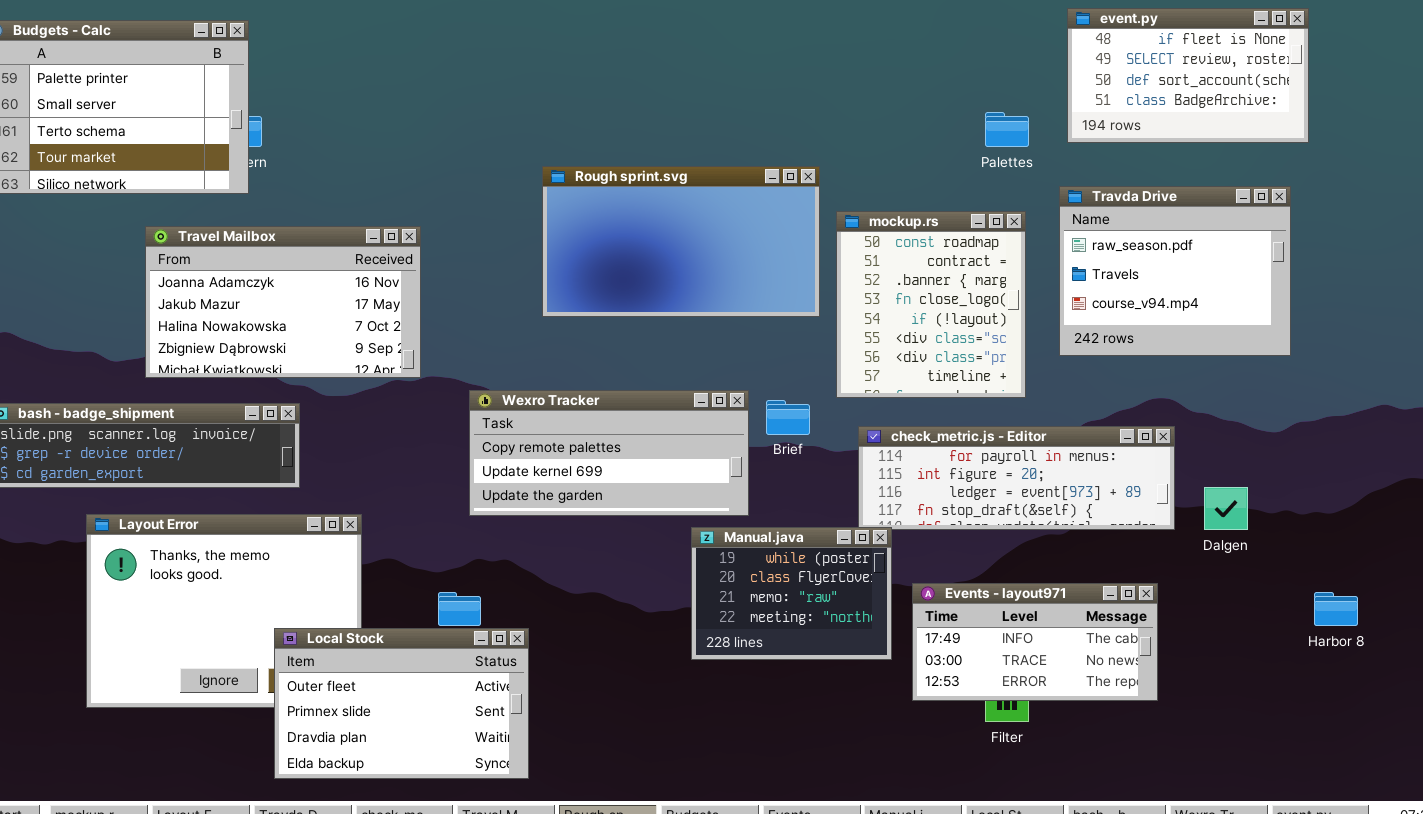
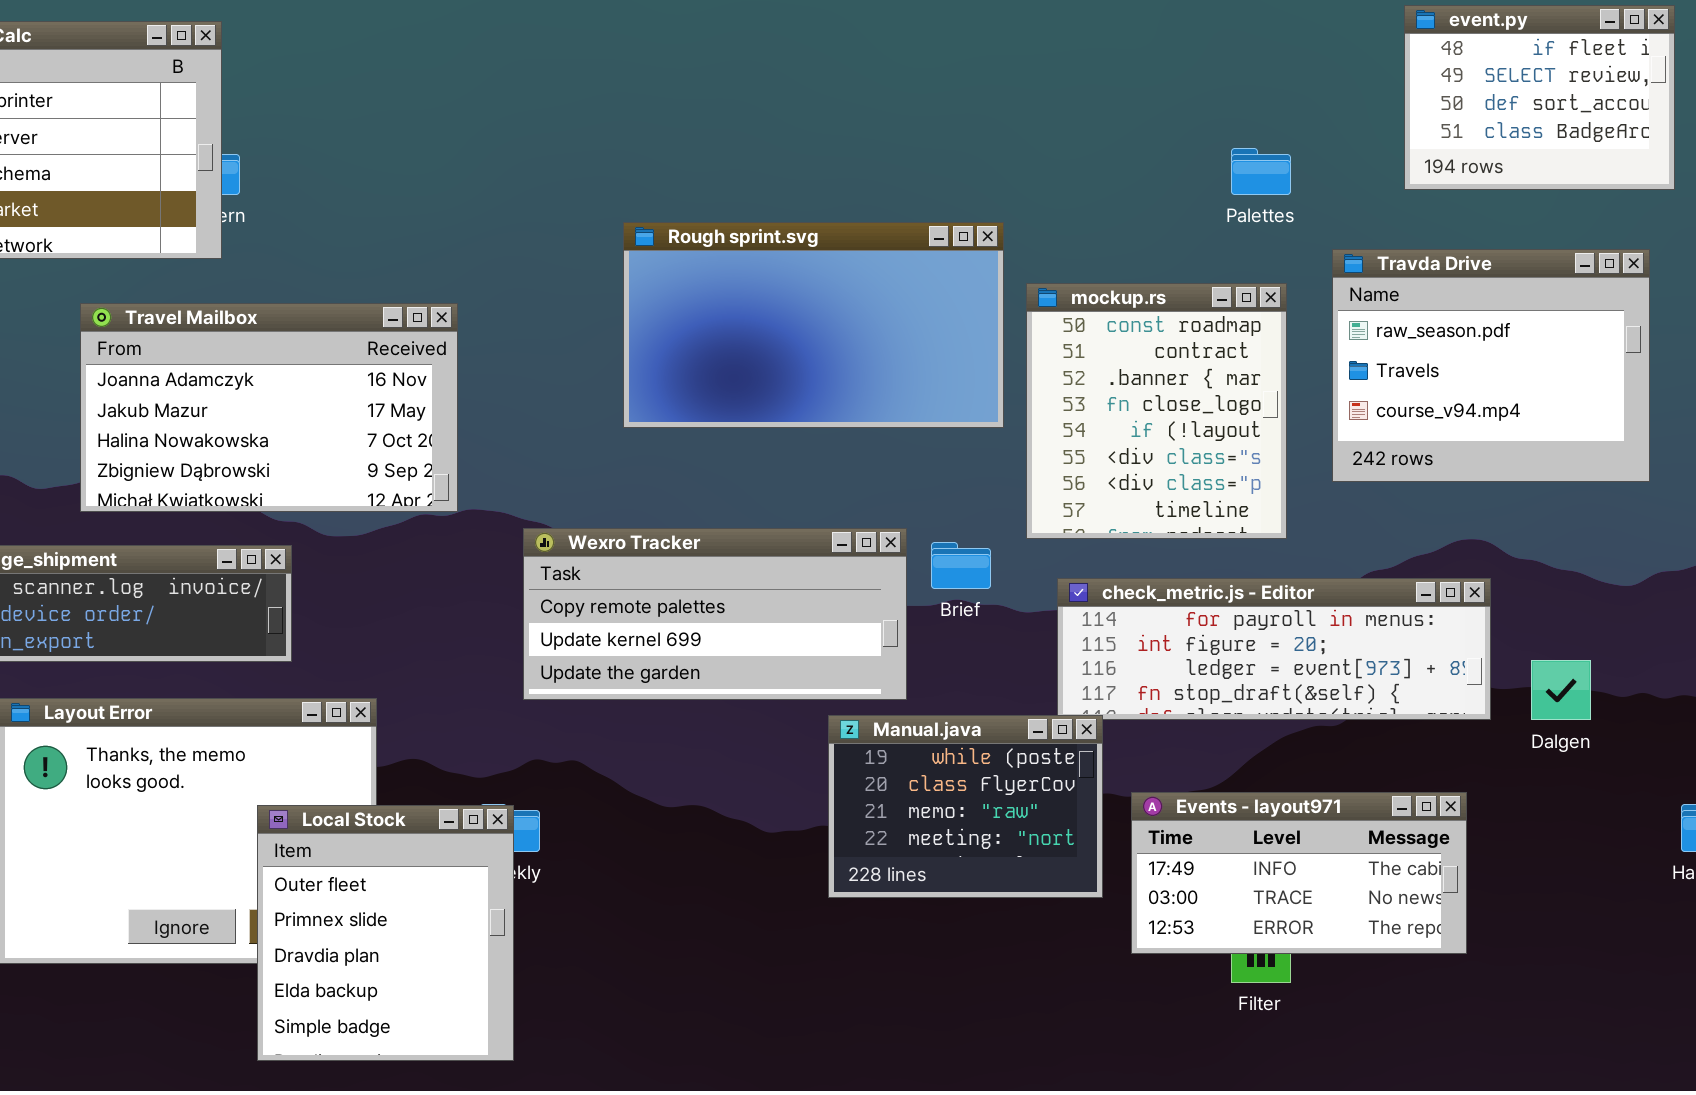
event.py: [1067,8,1309,143] -> [1404,5,1675,190], resized
Local Stock: [274,628,529,779] -> [257,805,514,1061], resized

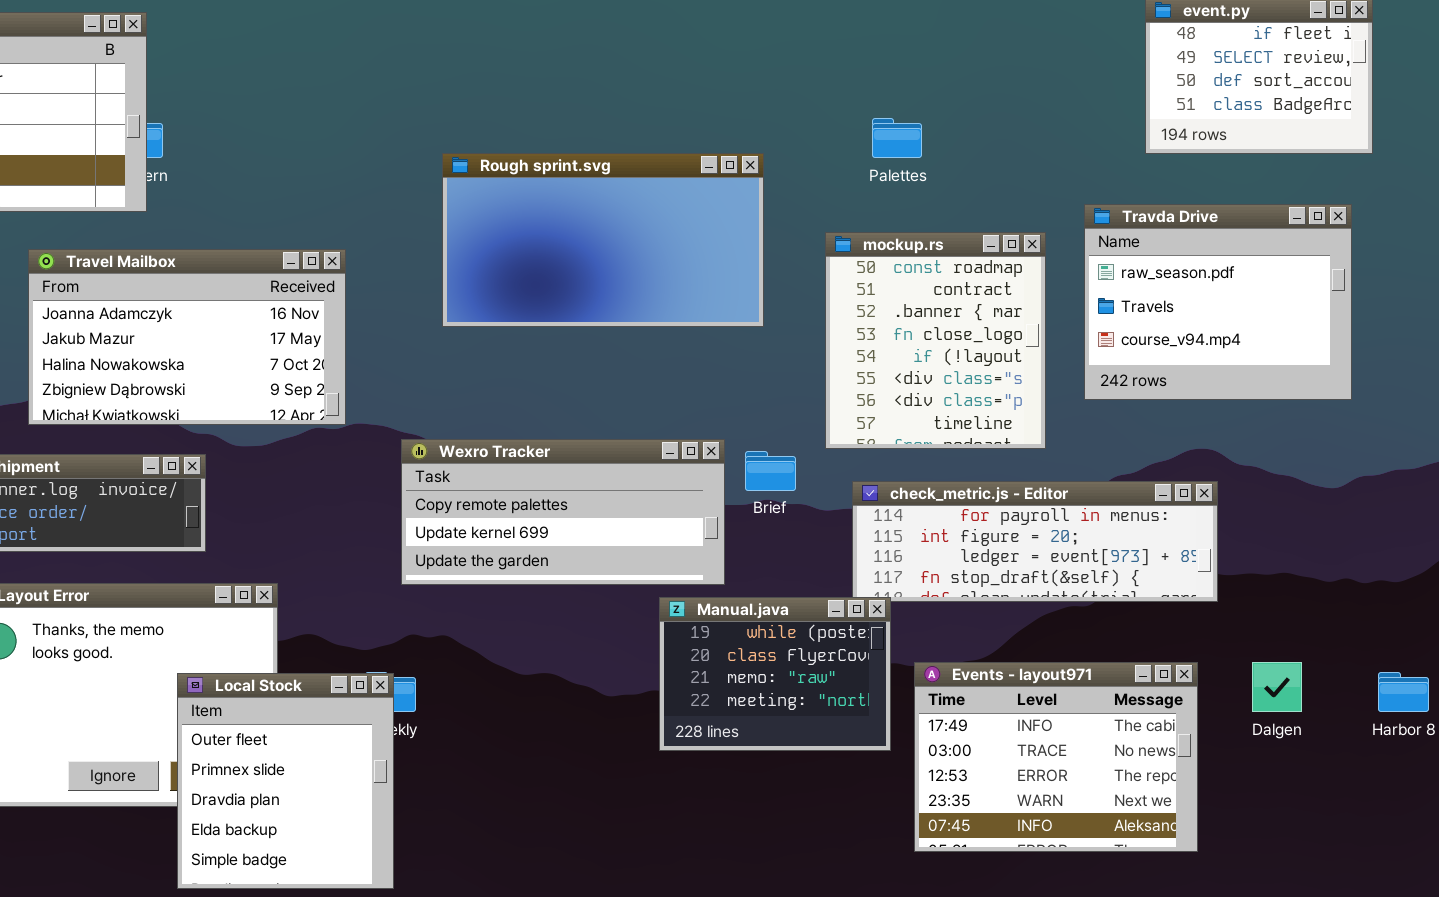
Palettes: [1231,148,1291,195] -> [872,118,922,158], moved
Rough sprint.svg: [623,222,1004,428] -> [442,153,764,327], moved
Dalgen: [1531,660,1591,720] -> [1252,662,1302,712], moved
Events - layout971: [1131,792,1467,954] -> [914,662,1198,852], resized

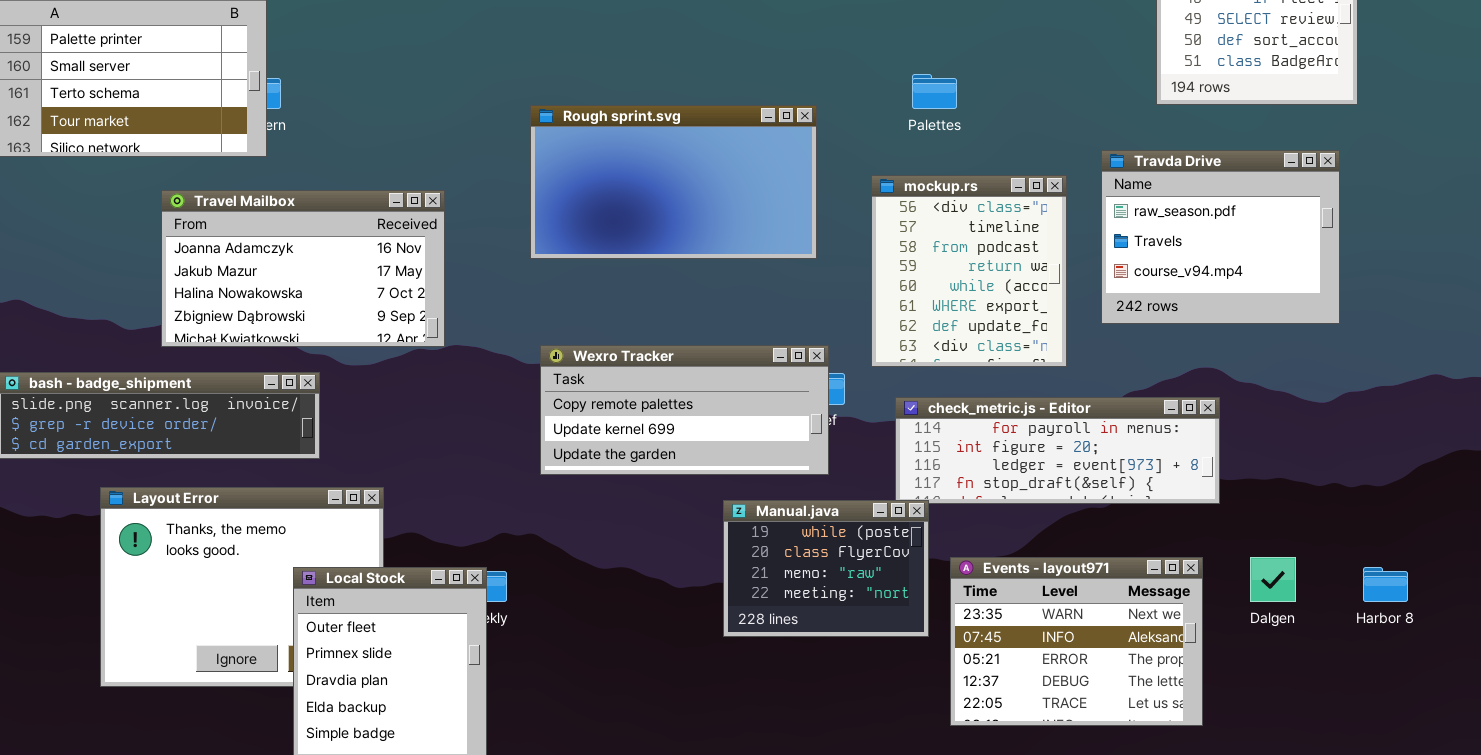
mockup.rs: [825,232,1046,449] -> [871,175,1067,367], scrolled down 6 rows
Wexro Tracker: [401,439,725,585] -> [540,345,829,475], moved
Events - layout971: [914,662,1198,852] -> [950,557,1203,726], scrolled down 3 rows

